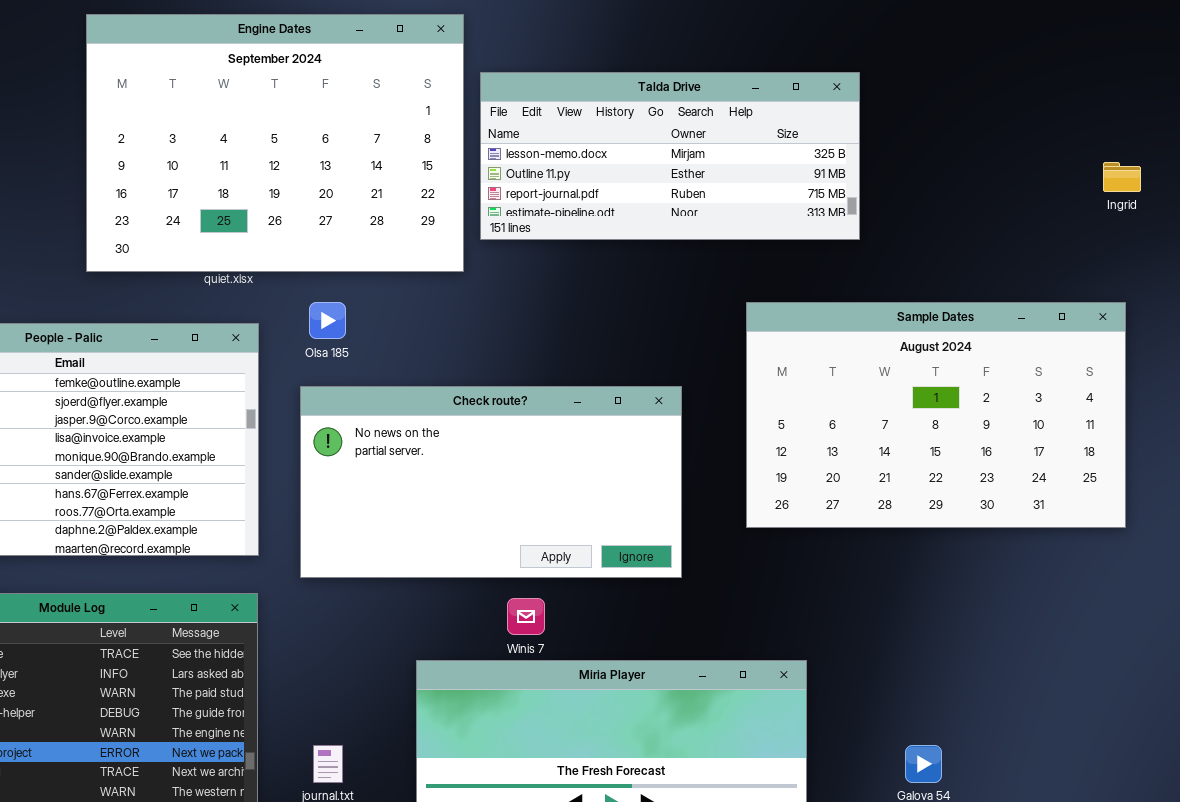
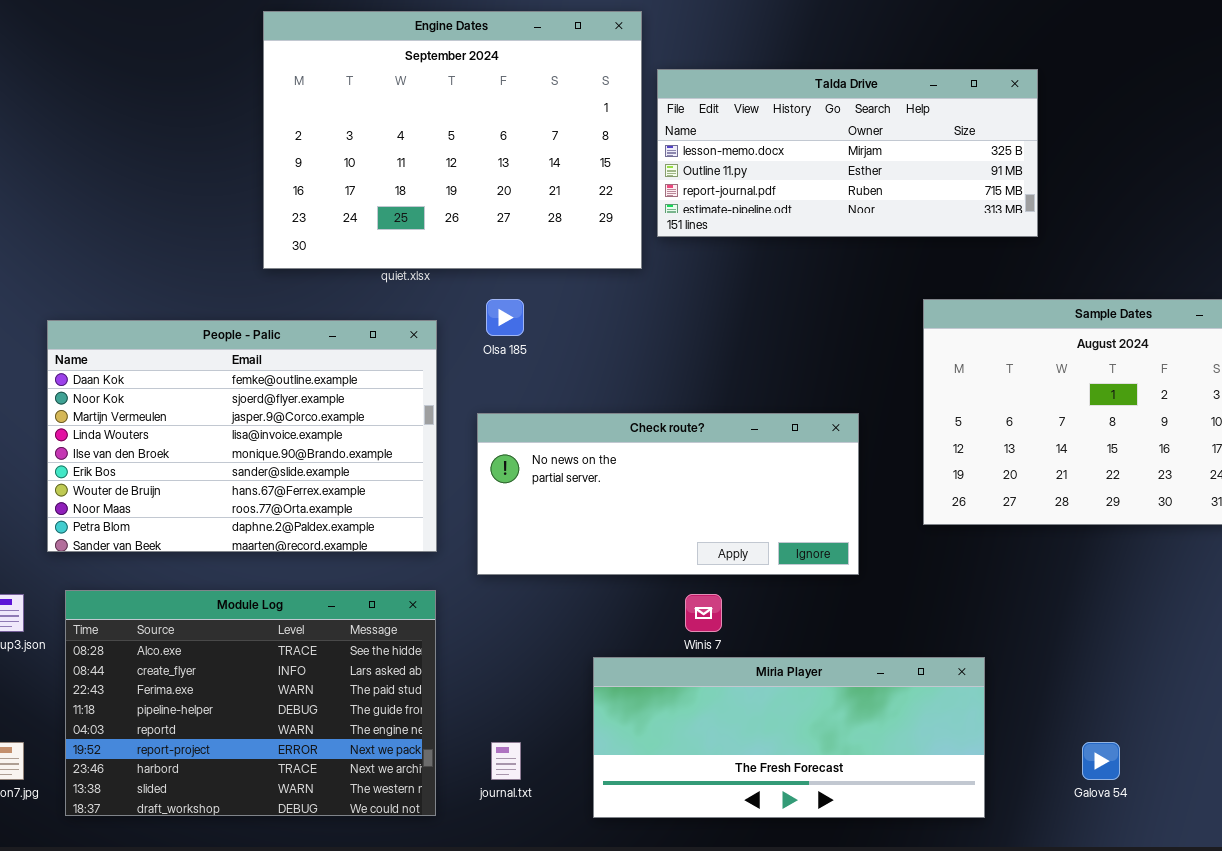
Check route?: [300,386,682,578] -> [477,413,859,575], resized

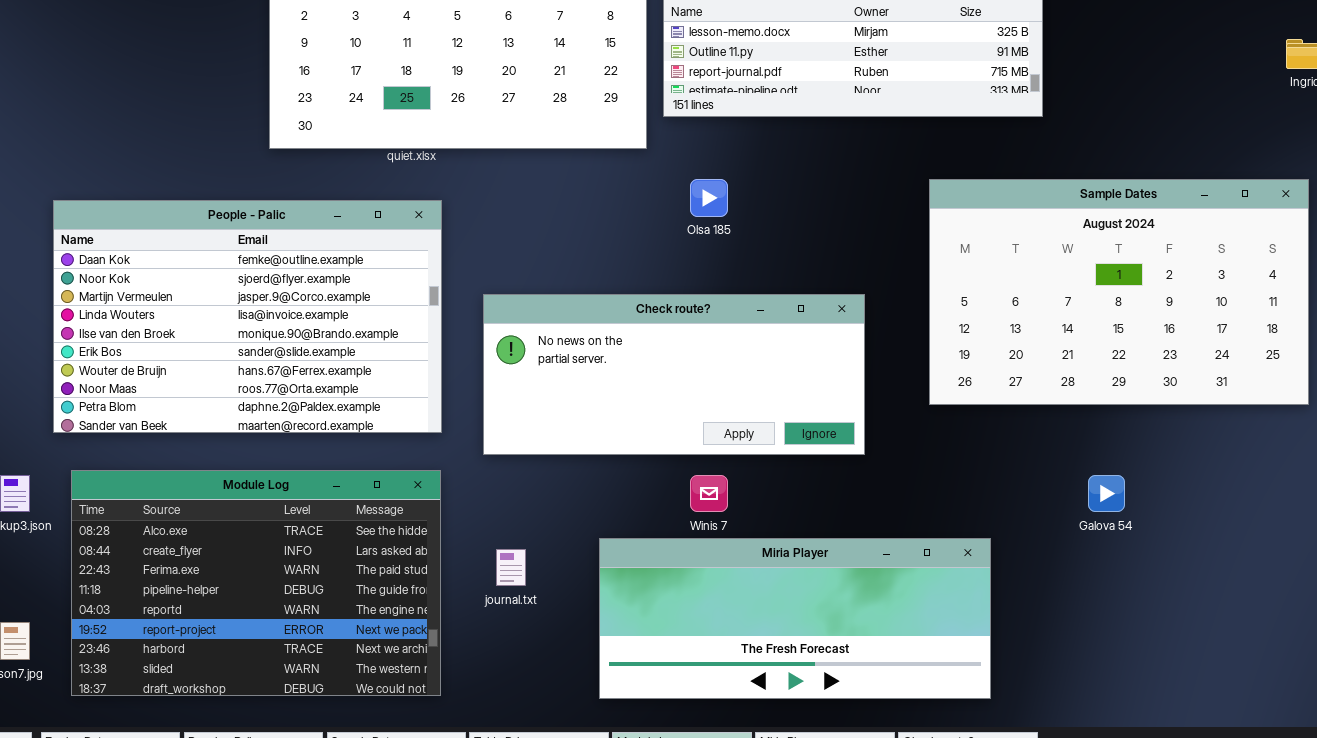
Olsa 185: [486,299,524,336] -> [690,179,728,217], moved
journal.txt: [491,742,521,780] -> [496,549,526,586], moved
Galova 54: [1082,742,1120,780] -> [1088,475,1125,512], moved

